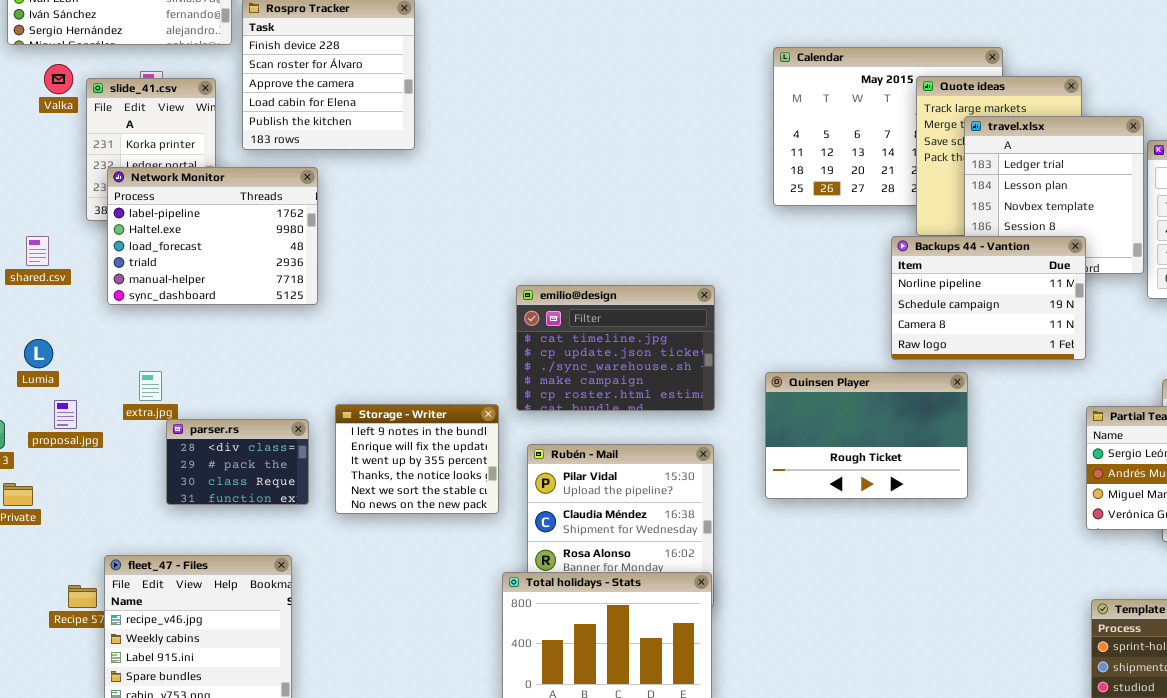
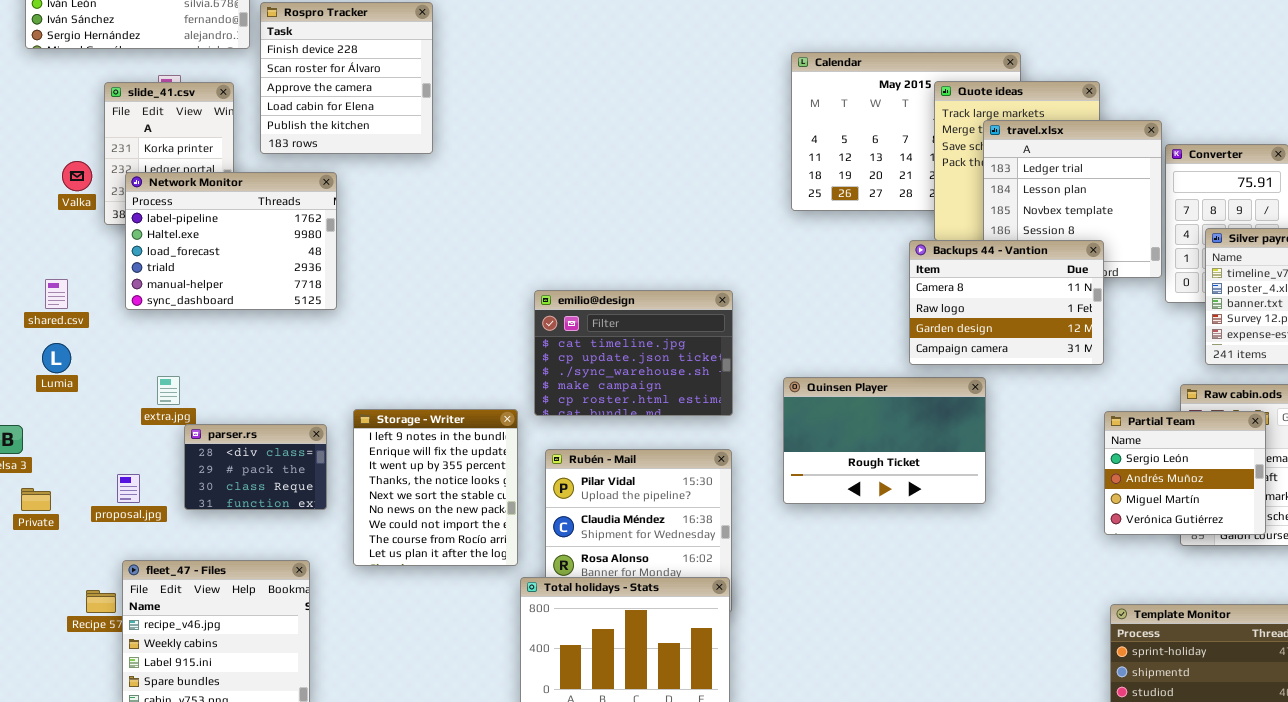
Valka: [44,64,73,94] -> [62,161,92,191], moved
Backups 44 - Vantion: [891,236,1086,360] -> [909,240,1104,365], scrolled down 2 rows
shared.csv: [26,236,49,266] -> [45,279,68,309], moved
proposal.jpg: [54,400,77,429] -> [117,474,140,503], moved
Storage - Writer: [335,404,499,514] -> [353,409,518,566], resized

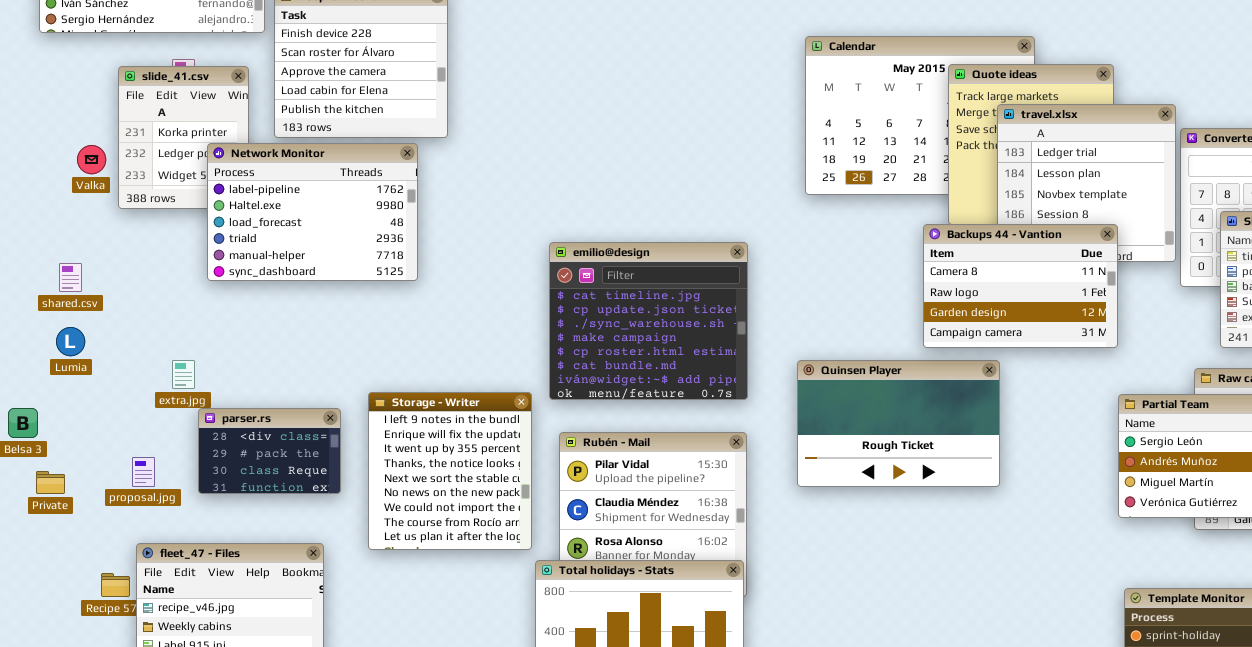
Network Monitor: [125,172,337,310] -> [207,143,418,281], moved
emilio@design: [534,290,733,416] -> [549,242,748,400], resized

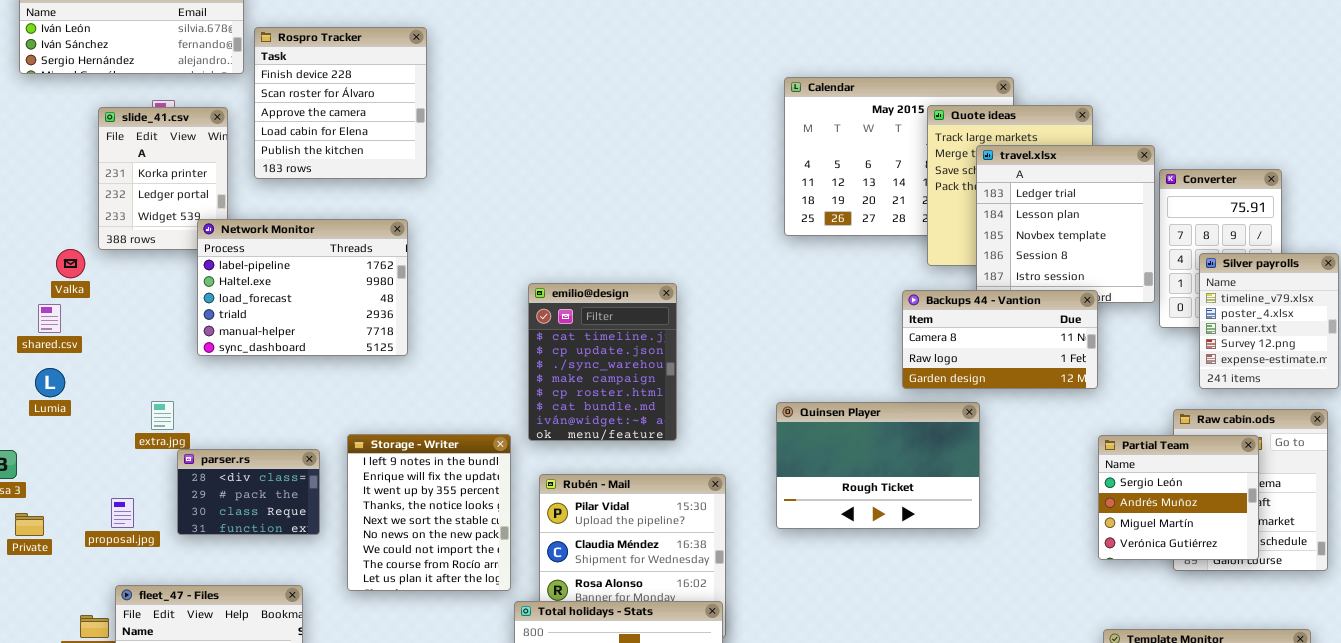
Network Monitor: [207,143,418,281] -> [197,219,408,356], moved
Valka: [77,145,106,174] -> [56,249,85,278], moved
Backups 44 - Vantion: [923,224,1118,348] -> [902,290,1098,389], resized
emilio@design: [549,242,748,400] -> [528,283,677,441], resized

